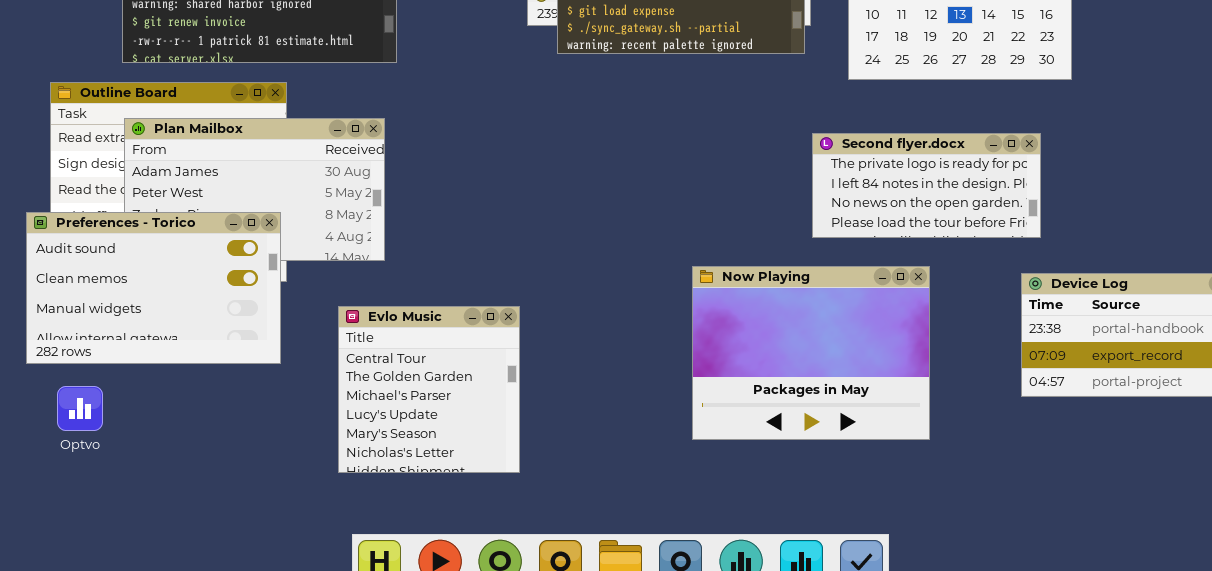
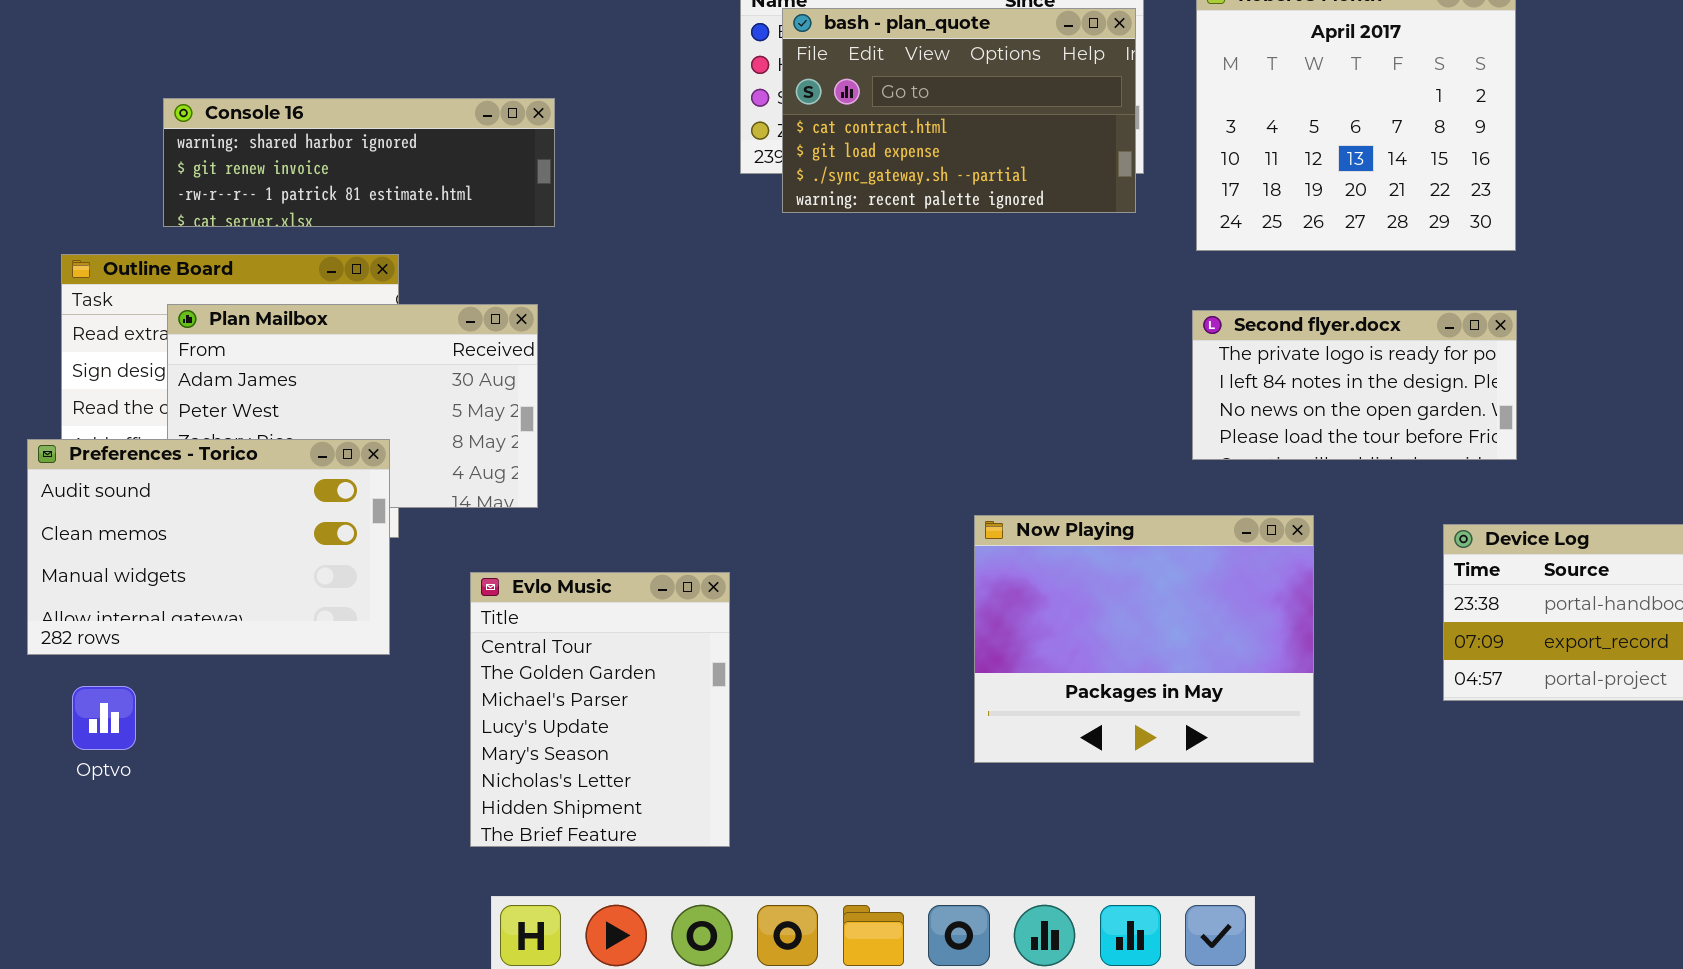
Second flyer.docx: [812,133,1041,238] -> [1192,310,1517,460], moved
Evlo Music: [338,306,520,473] -> [470,572,730,847], resized

